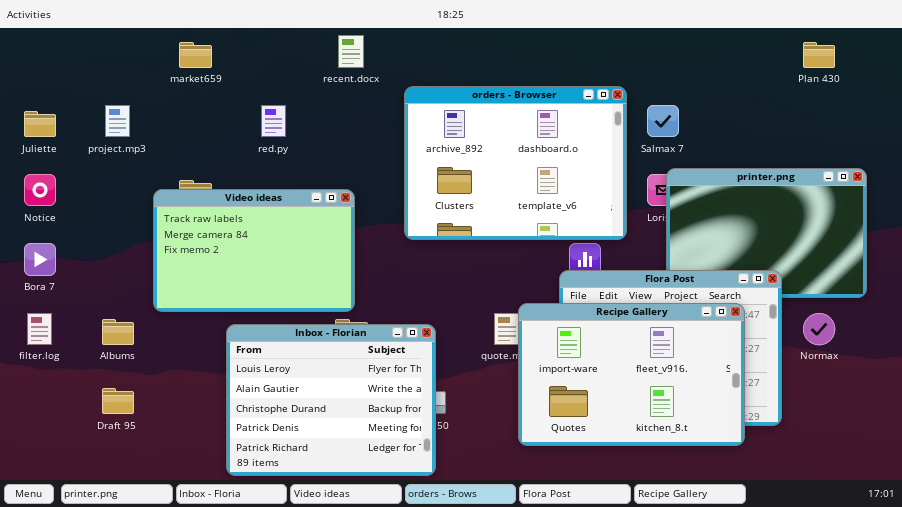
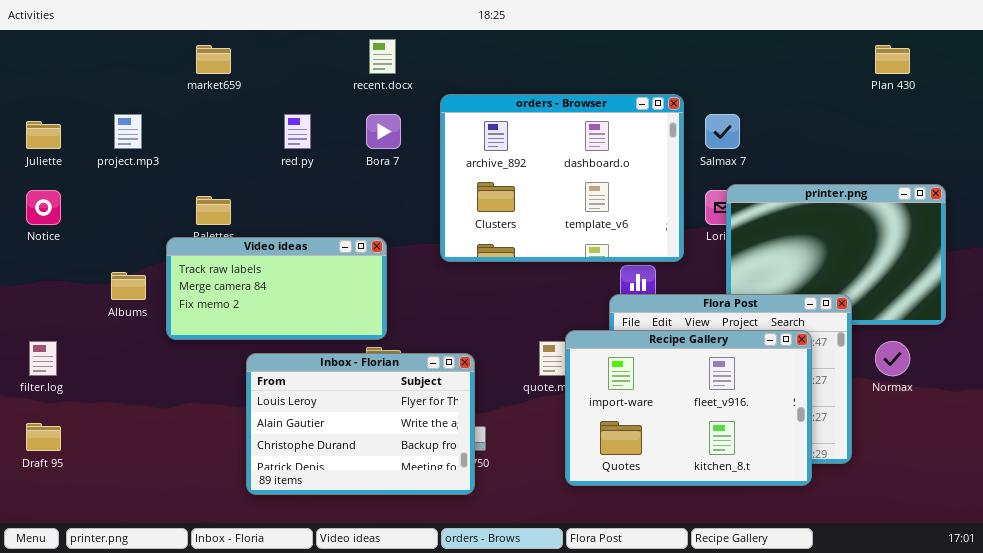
Video ideas: [153,189,355,312] -> [166,237,387,340], resized
Bora 7: [24,243,56,276] -> [366,114,401,149], moved
Albums: [102,319,134,345] -> [111,272,146,300], moved
Inbox - Florian: [226,324,436,476] -> [246,353,475,495], resized
Draft 95: [102,388,134,414] -> [26,423,61,451], moved

